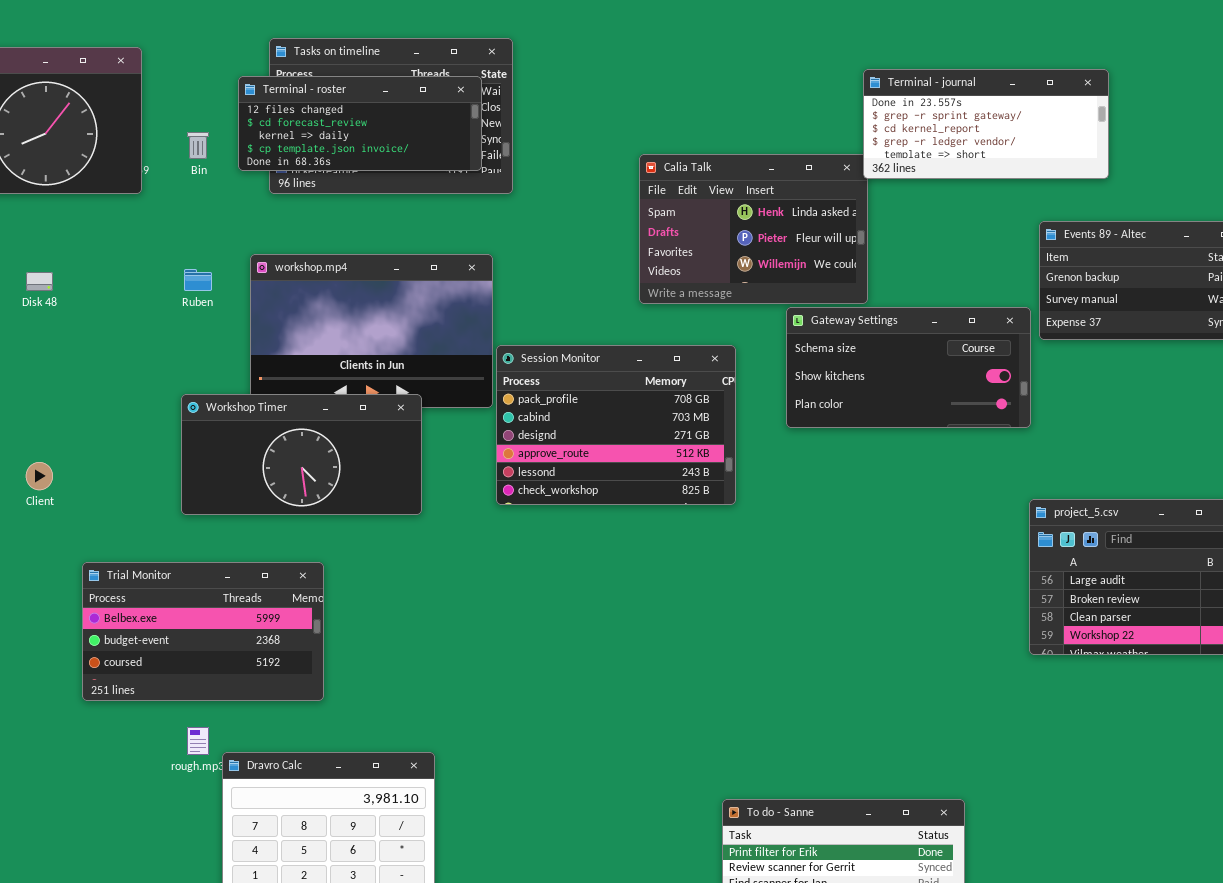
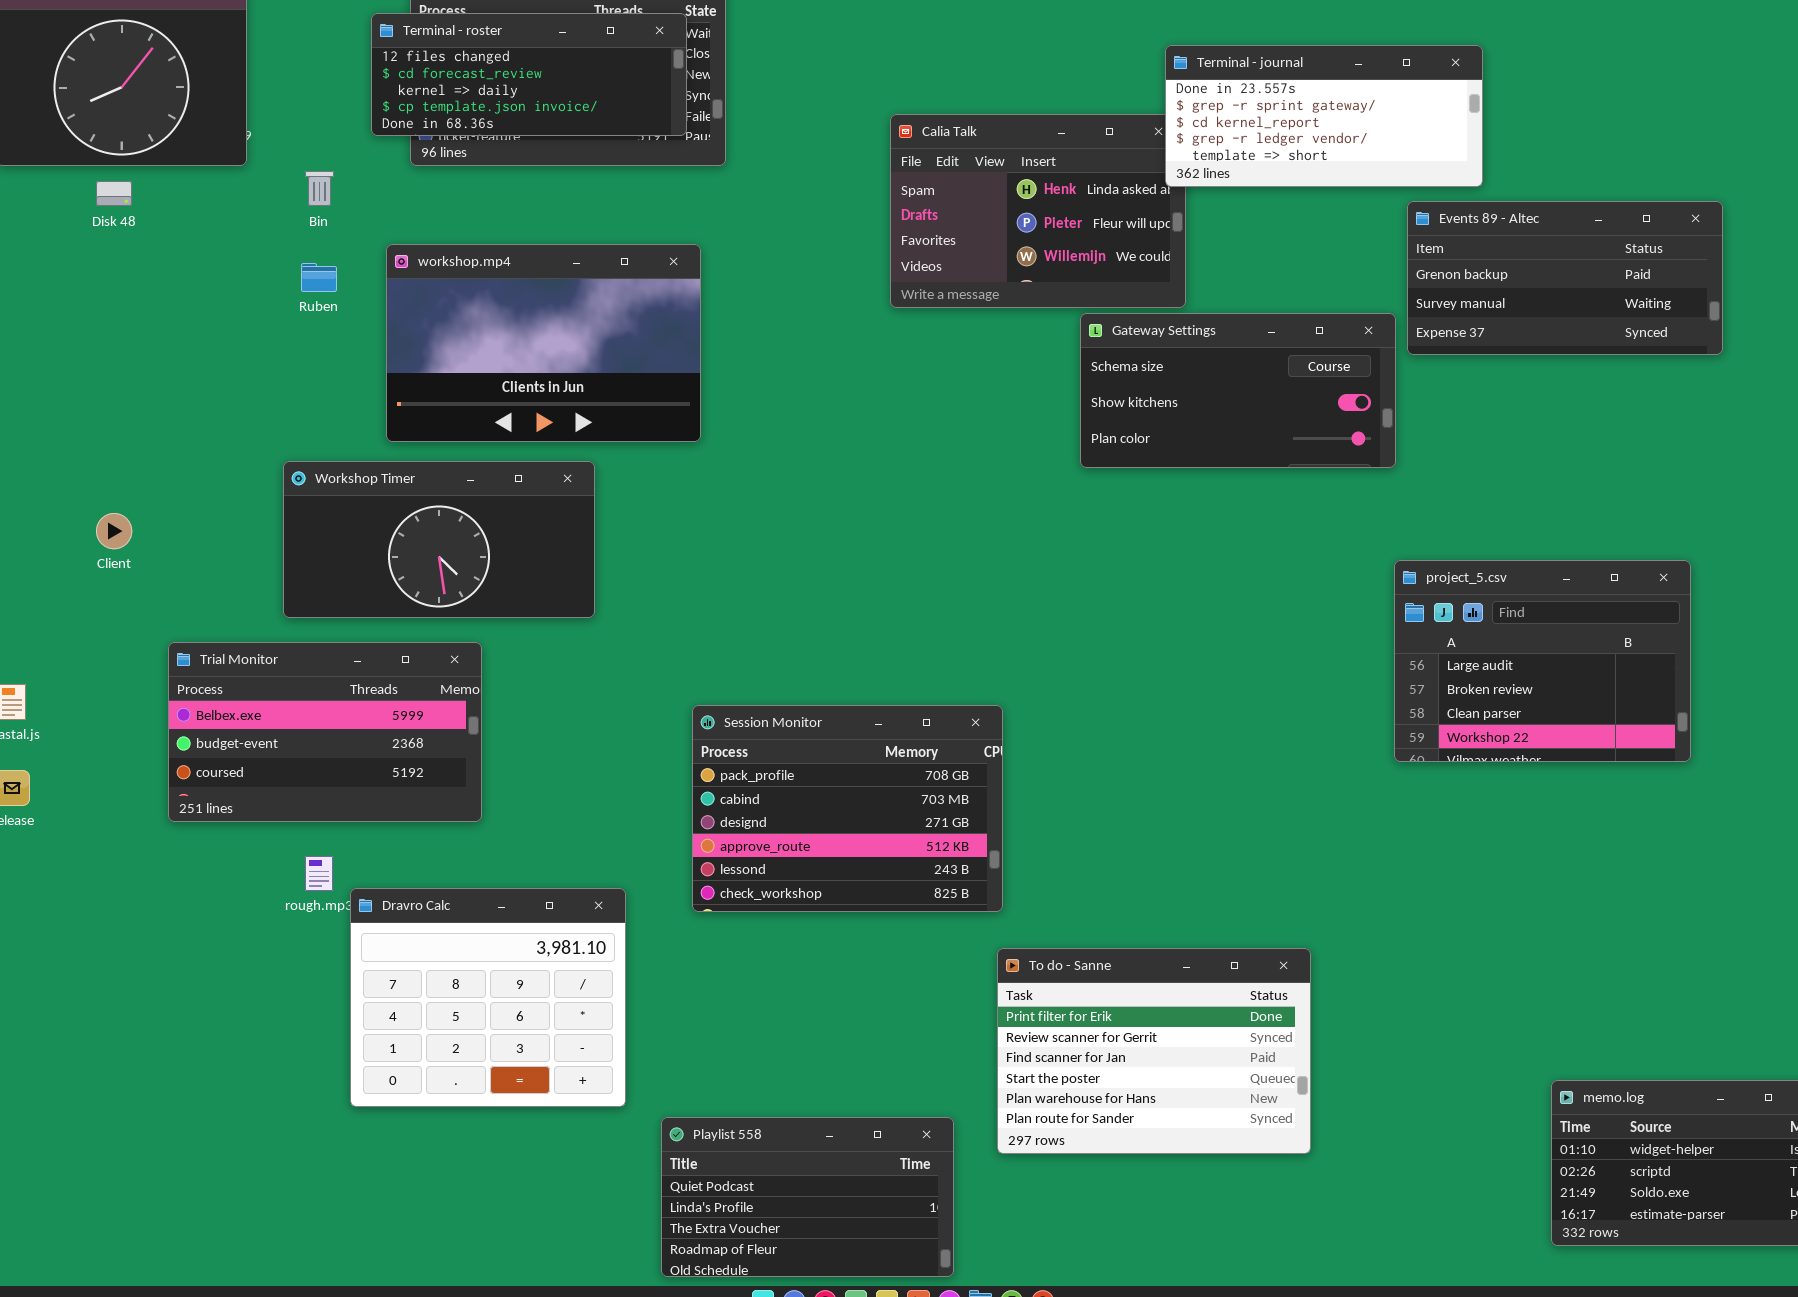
Terminal - journal: [863,69,1109,179] -> [1165,45,1483,187], moved
Bin: [187,132,209,159] -> [305,171,334,206], moved
Disk 48: [26,272,53,291] -> [96,181,132,206], moved
Session Monitor: [496,345,736,505] -> [692,705,1003,912], moved
Workshop Timer: [181,394,422,515] -> [283,461,595,618], moved

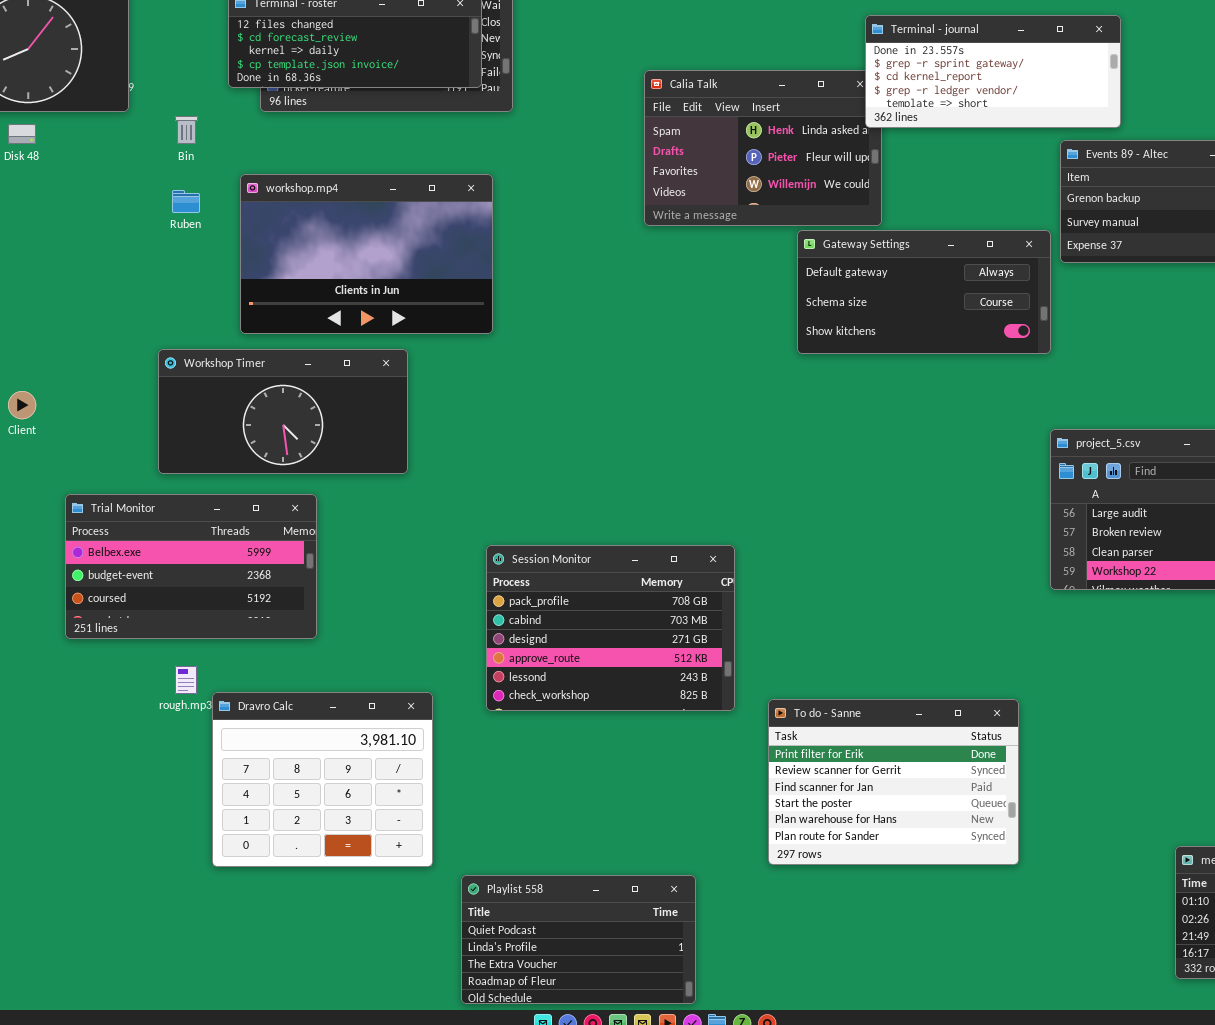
Gateway Settings: [1080,313,1396,468] -> [797,230,1051,354], scrolled up 1 row
To do - Sanne: [997,948,1311,1154] -> [768,699,1019,865], moved

